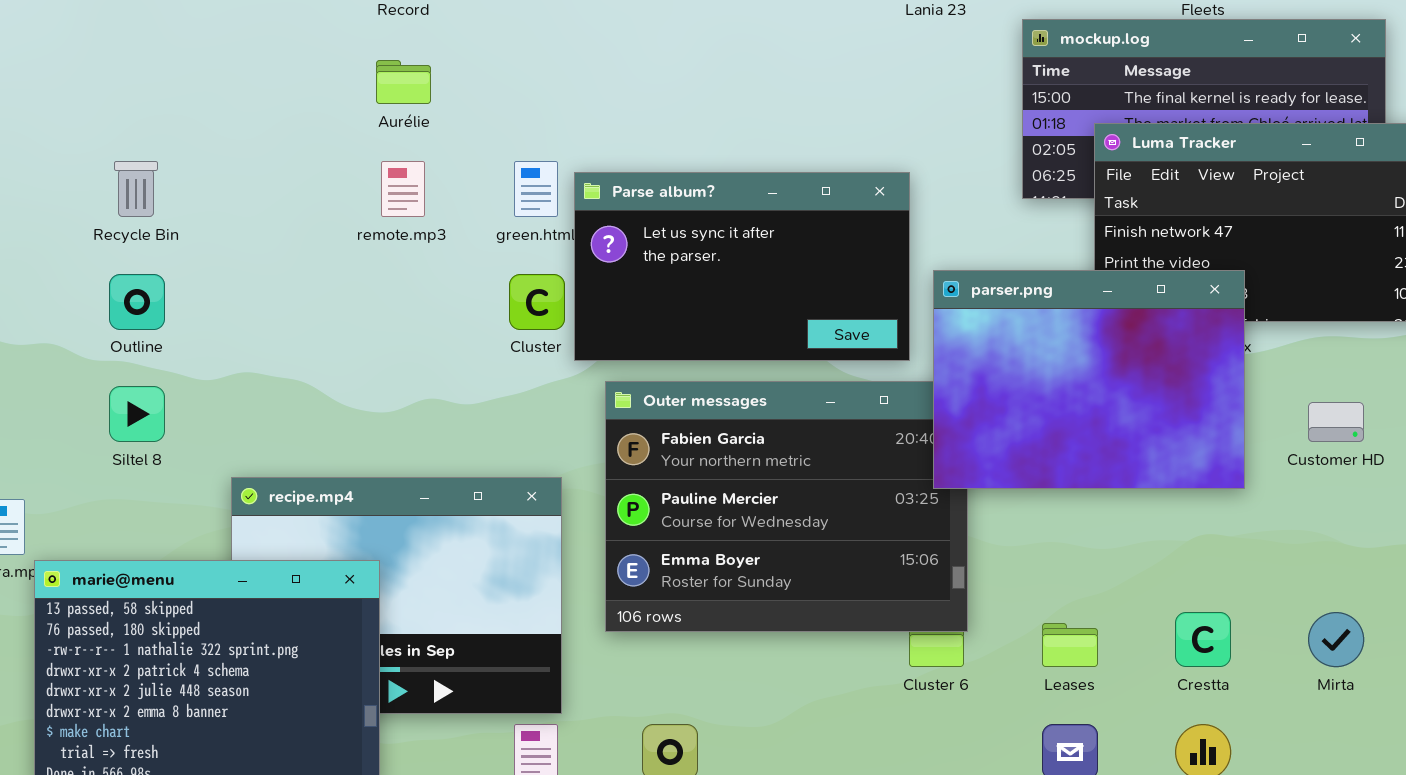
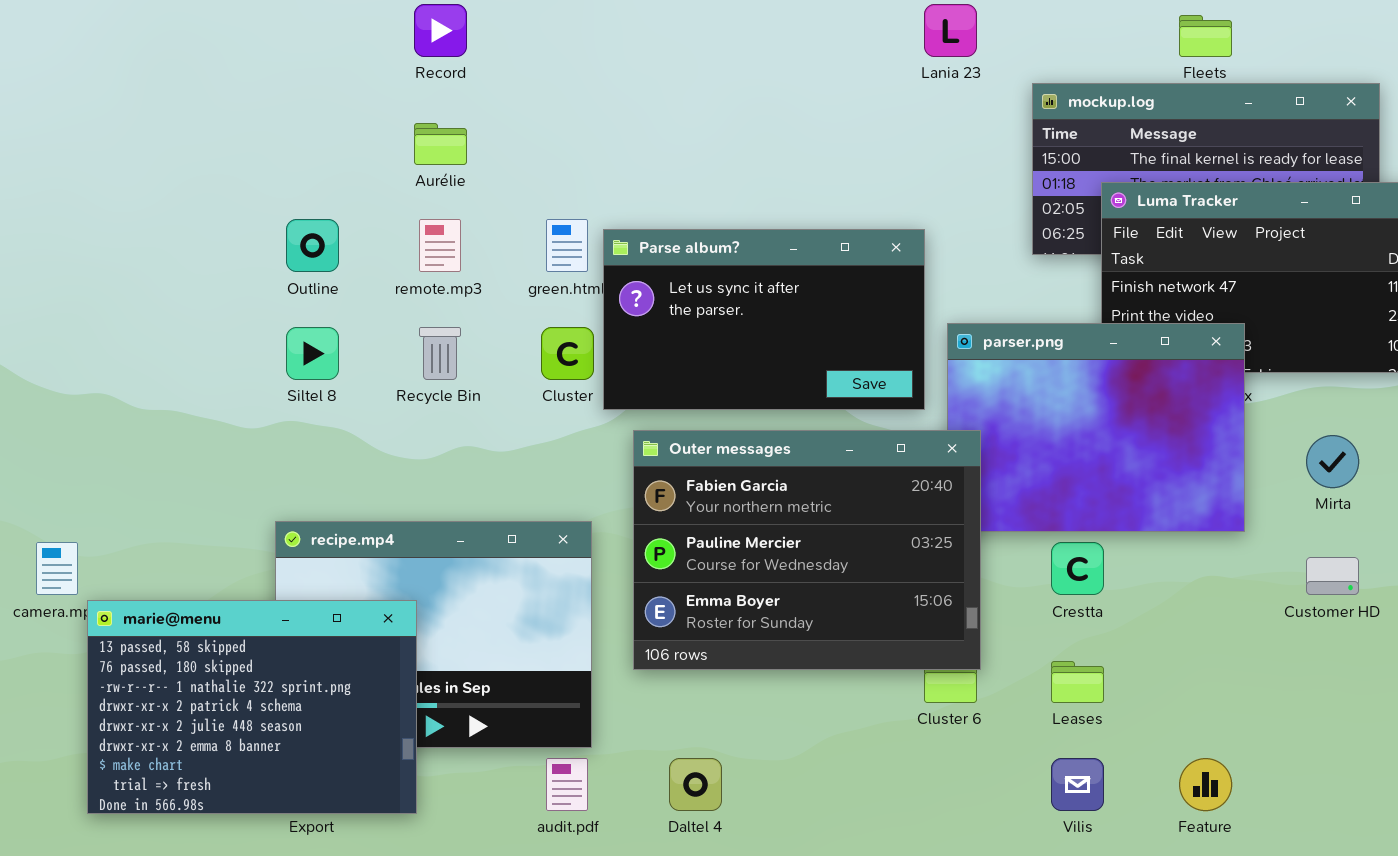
Recycle Bin: [114,161,158,217] -> [419,327,461,380], moved
Outline: [109,274,165,330] -> [286,219,339,272], moved
Outer messages: [605,381,968,632] -> [633,430,981,670], raised
Siltel 8: [109,386,165,442] -> [286,327,339,380], moved
Customer HD: [1308,402,1364,442] -> [1306,557,1359,595], moved
Crestta: [1175,612,1231,667] -> [1051,542,1104,595], moved
Mirta: [1308,612,1364,667] -> [1306,435,1359,488], moved

